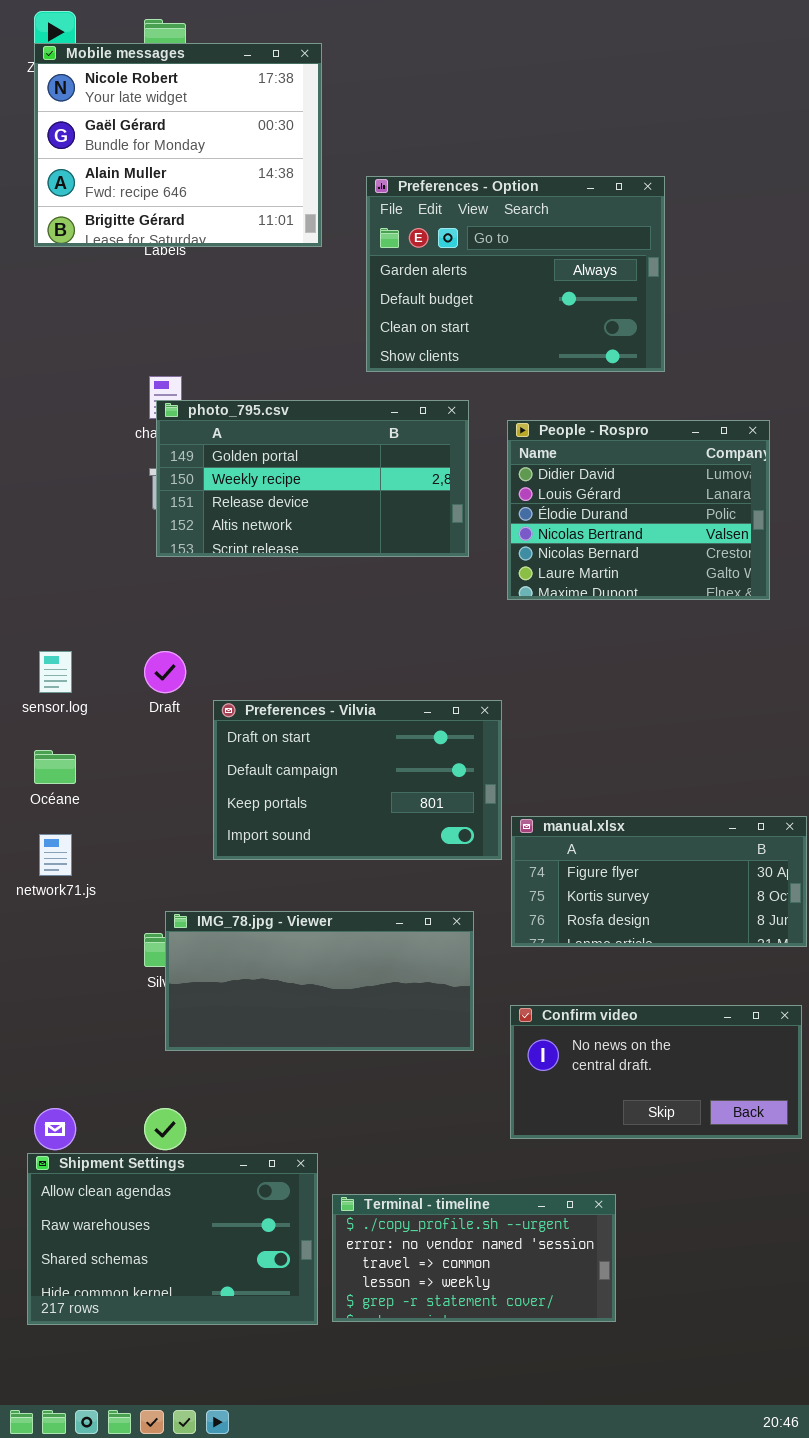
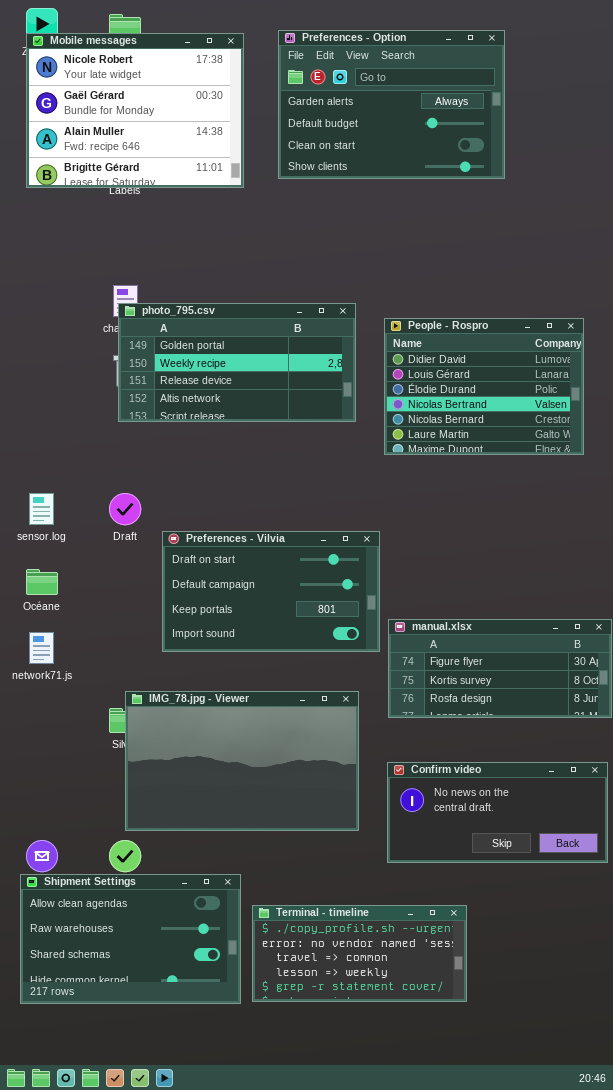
Preferences - Option: [366,176,665,372] -> [278,30,505,179], moved
IMG_78.jpg - Viewer: [165,911,474,1051] -> [125,691,359,831], resized

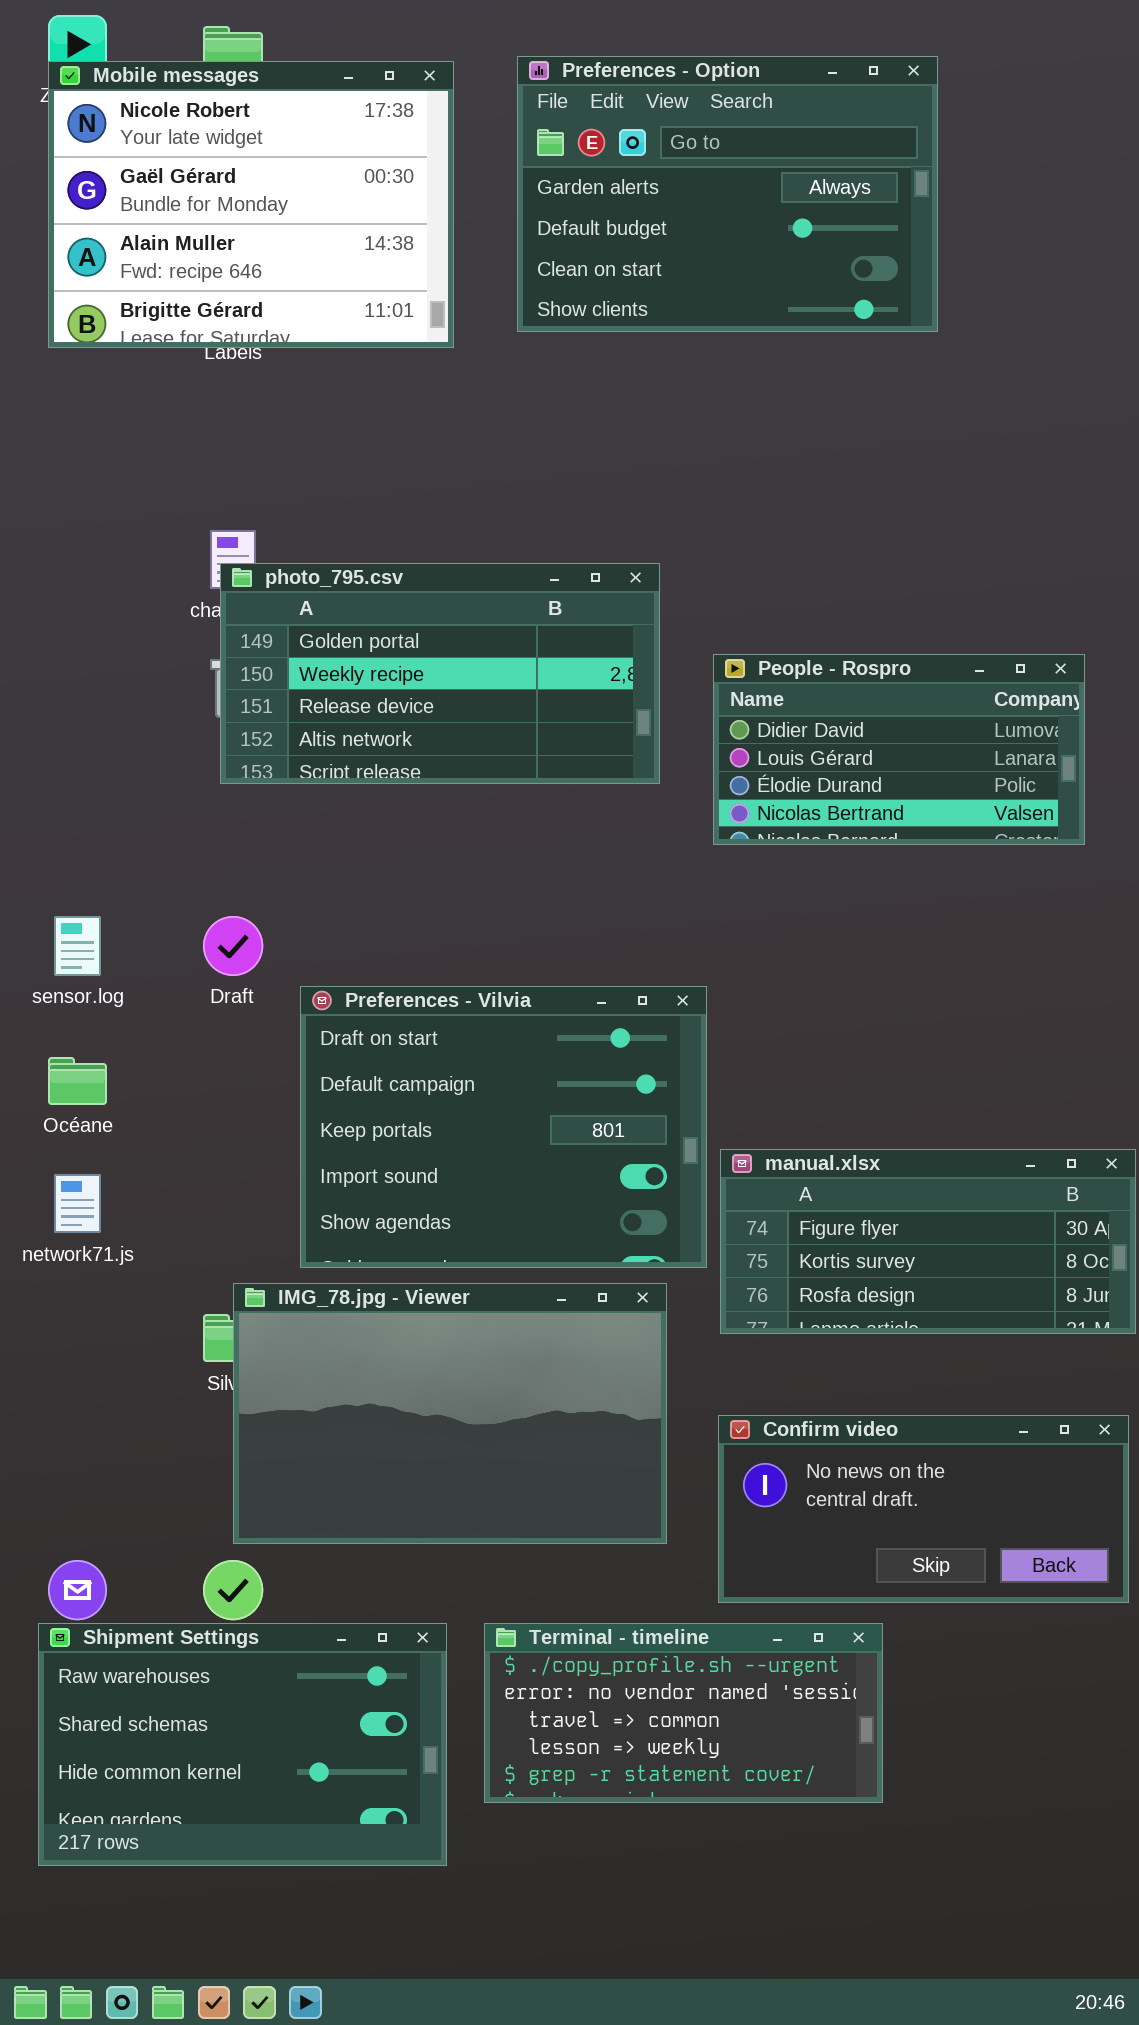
People - Rospro: [384,318,584,455] -> [713,654,1085,845], resized
Preferences - Vilvia: [162,531,380,652] -> [300,986,707,1268], resized
Shipment Settings: [20,874,241,1004] -> [38,1623,447,1866], scrolled down 1 row
Terminal - timeline: [252,905,467,1002] -> [484,1623,883,1803], moved

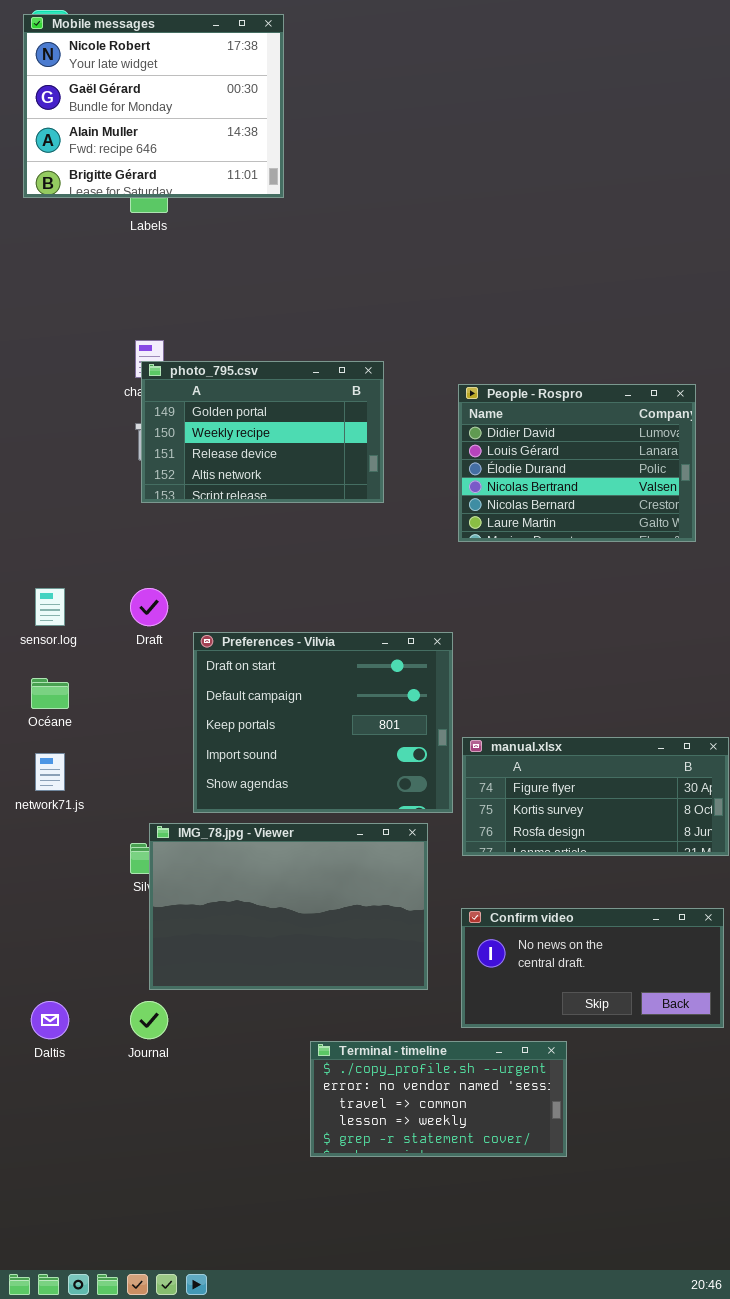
Preferences - Option: [517,56,938,332] -> none, closed
Mobile messages: [48,61,454,348] -> [23,14,284,198], moved
photo_795.csv: [220,563,660,784] -> [141,361,384,503], resized
People - Rospro: [713,654,1085,845] -> [458,384,696,542], resized
Shipment Settings: [38,1623,447,1866] -> none, closed

